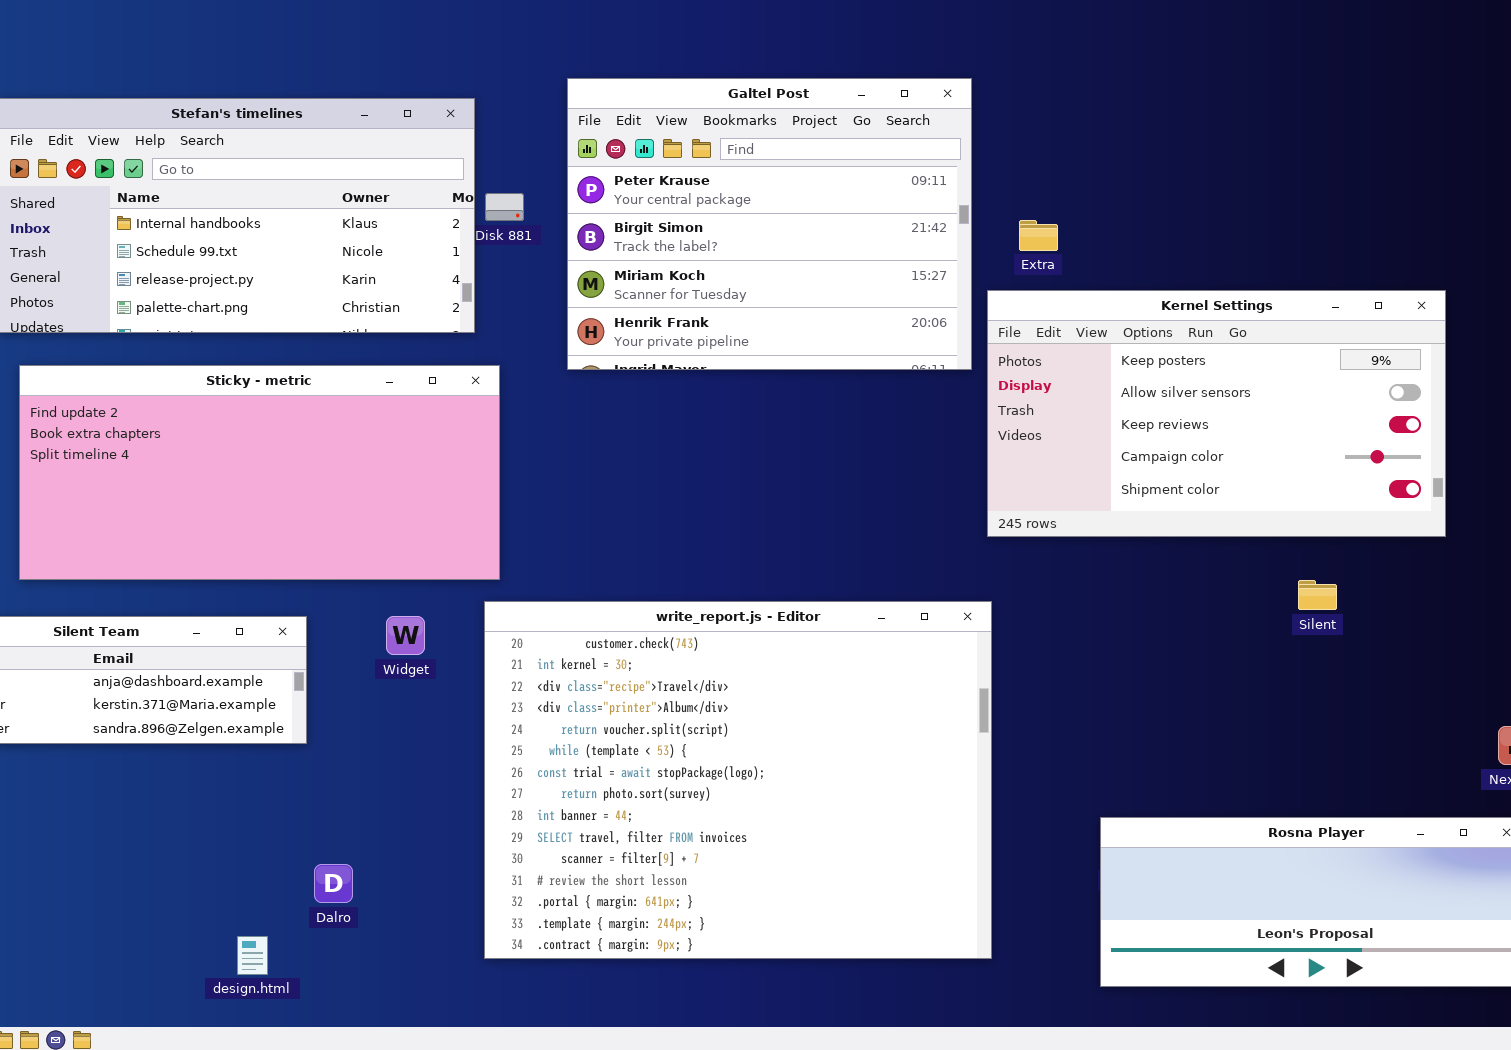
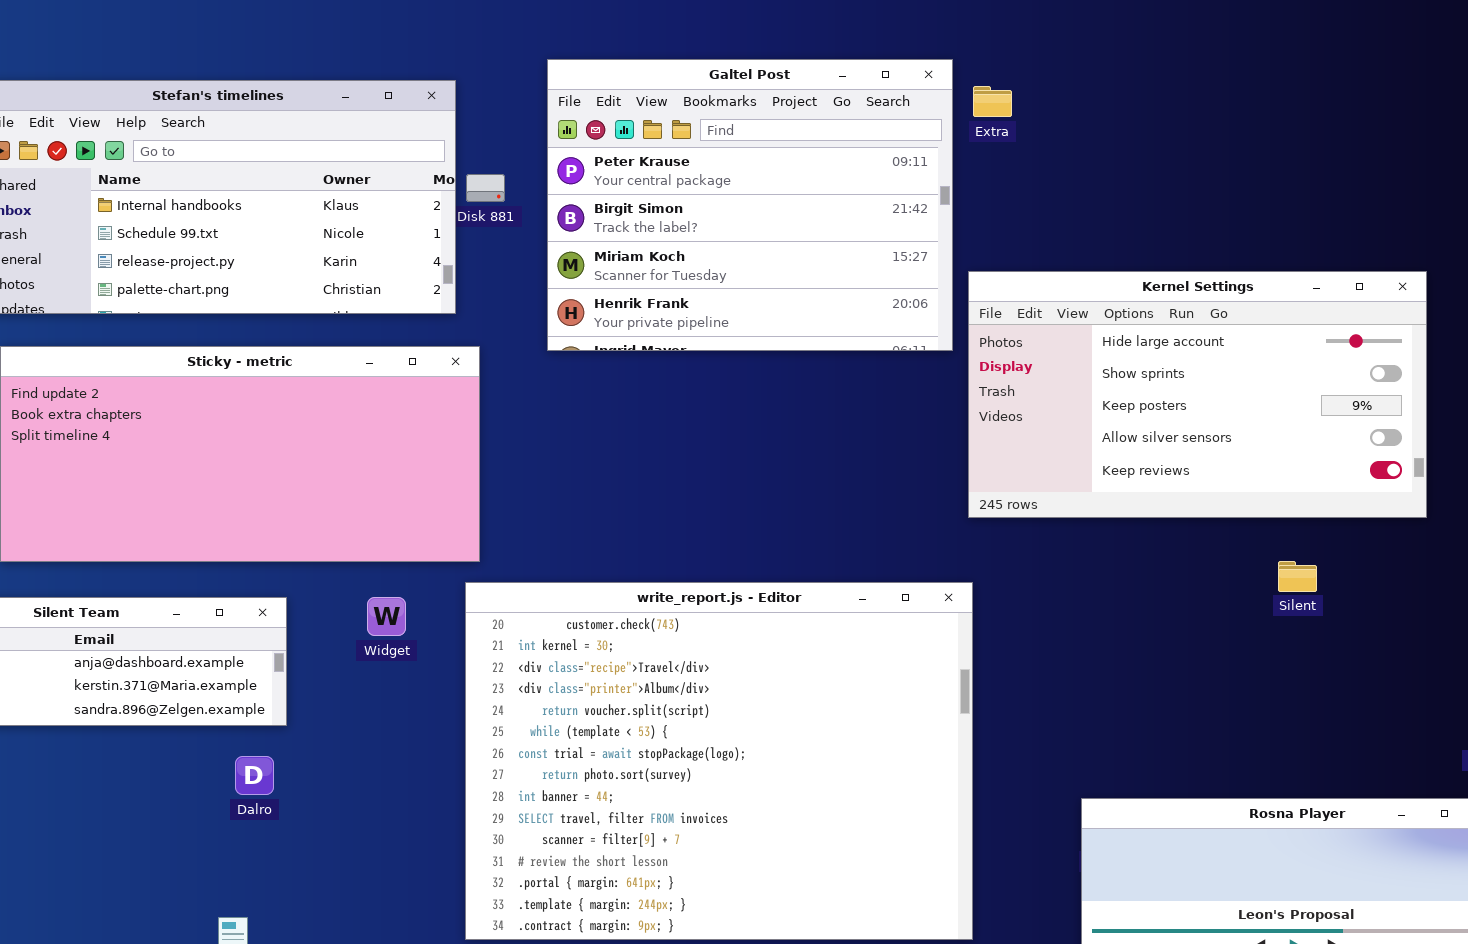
Extra: [1019,220,1058,251] -> [973,86,1012,117], moved
Kernel Settings: [987,290,1446,537] -> [968,271,1427,518], scrolled up 2 rows
Dalro: [314,864,353,903] -> [235,756,274,795], moved

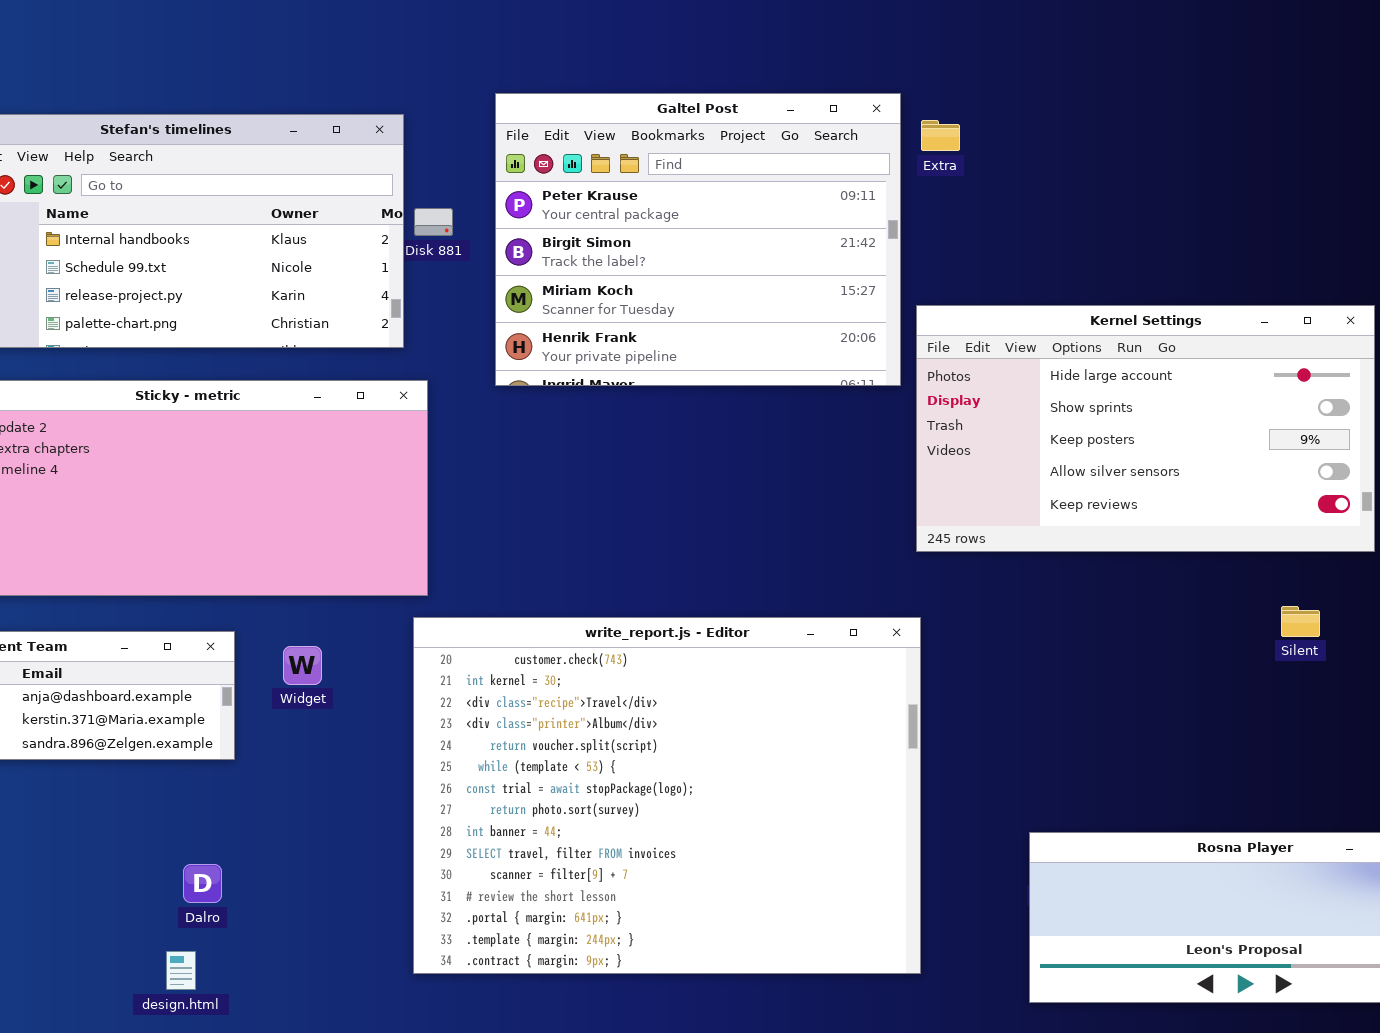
Silent: [1278,561,1317,592] -> [1281,606,1320,637], moved
Widget: [367,597,406,636] -> [283,646,322,685], moved
Dalro: [235,756,274,795] -> [183,864,222,903], moved

